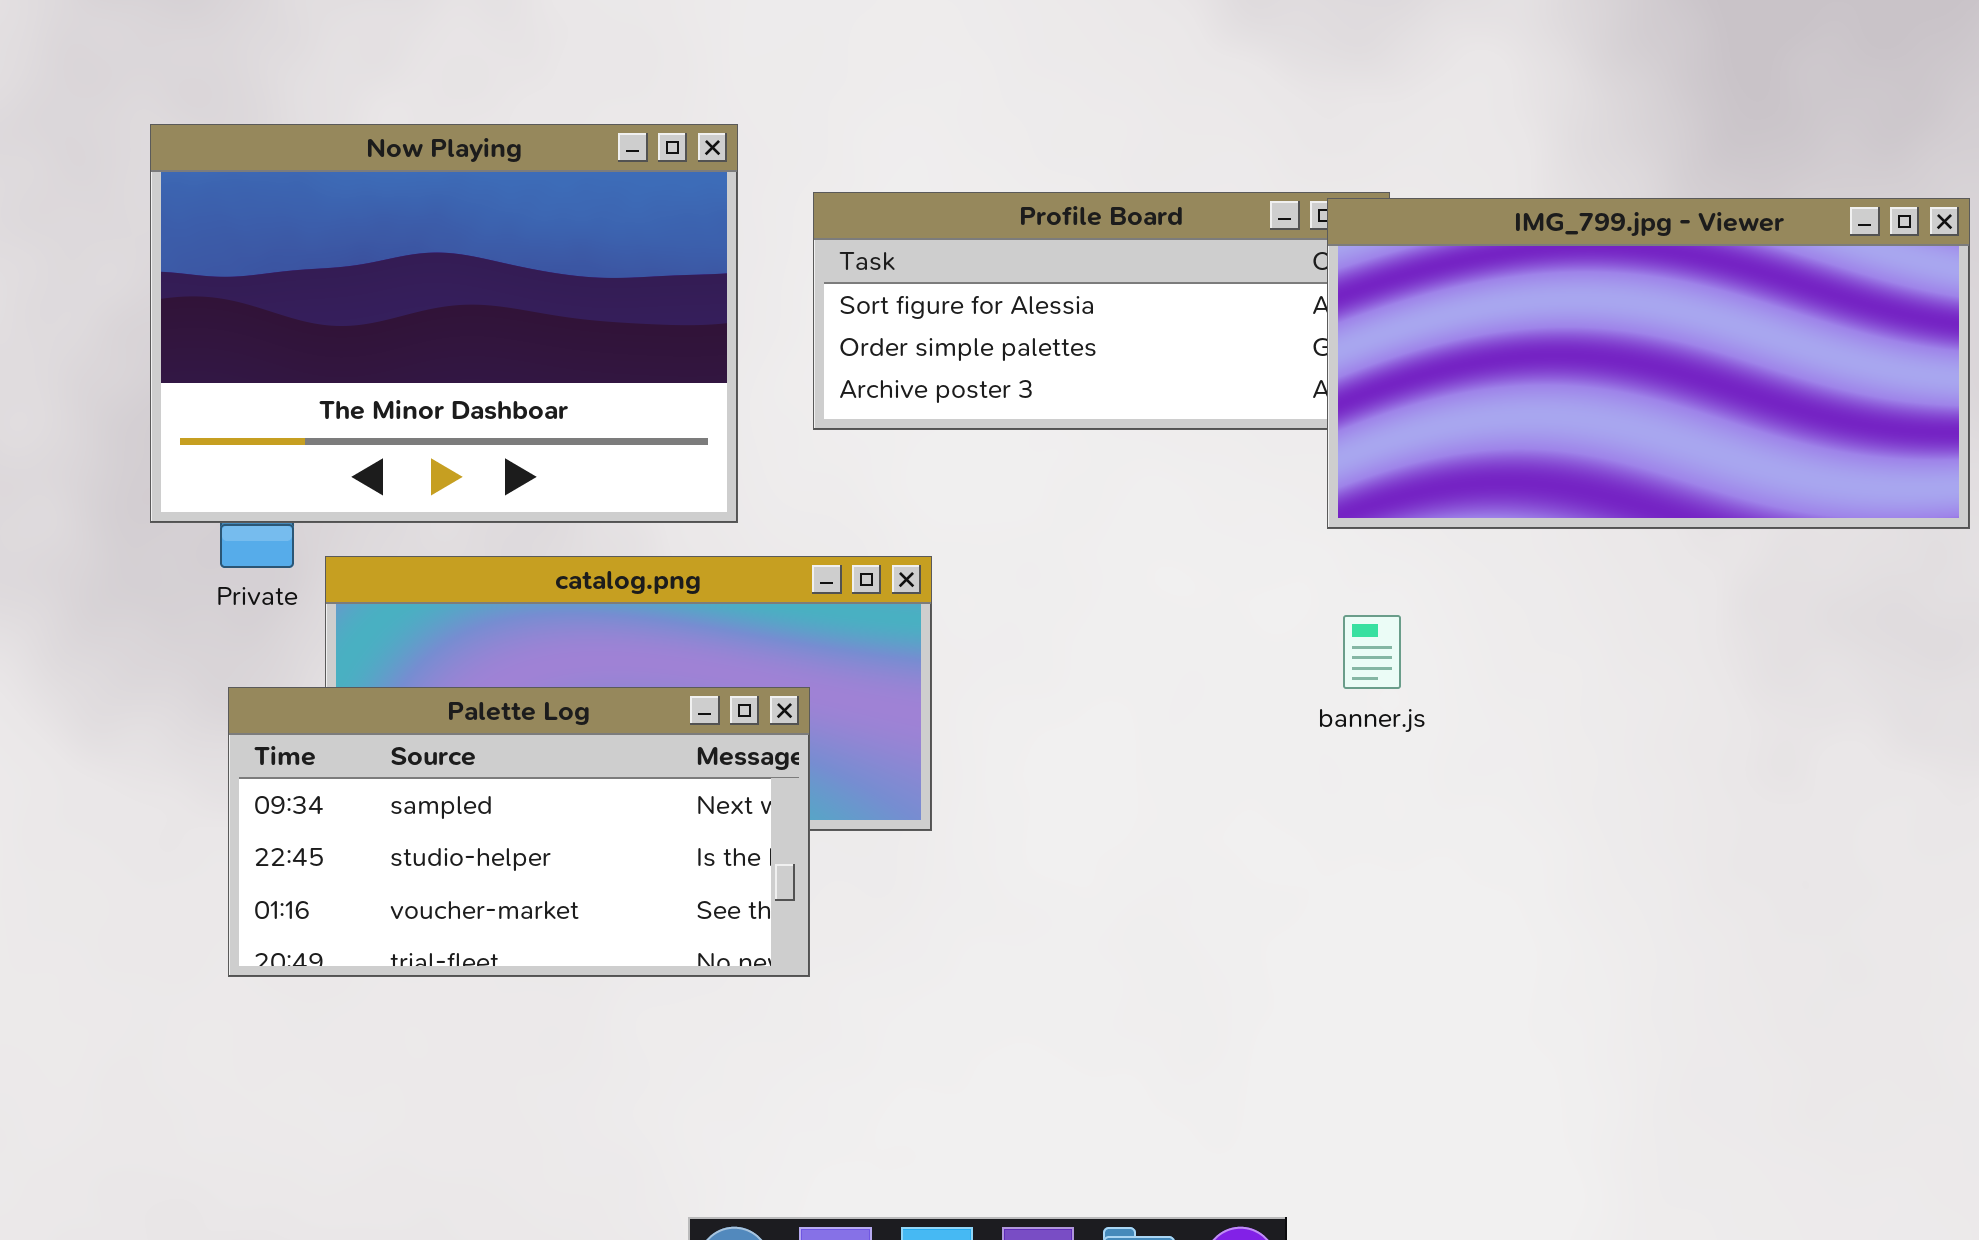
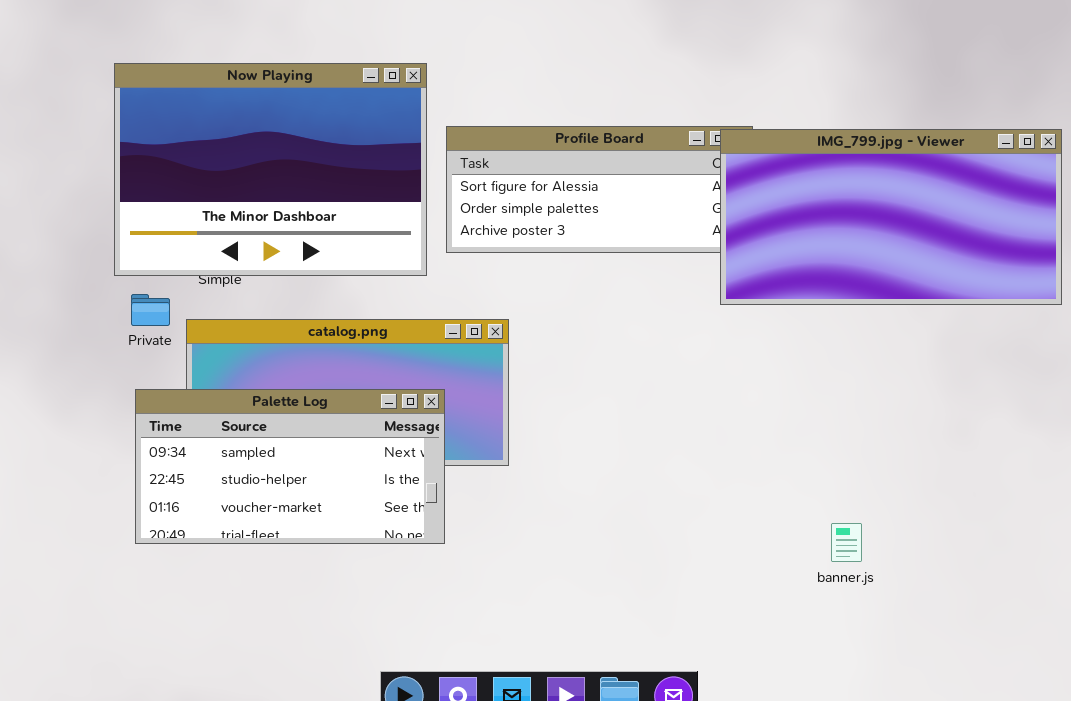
Now Playing: [150,124,738,523] -> [114,63,427,276], moved
banner.js: [1343,615,1401,689] -> [831,523,862,562], moved

